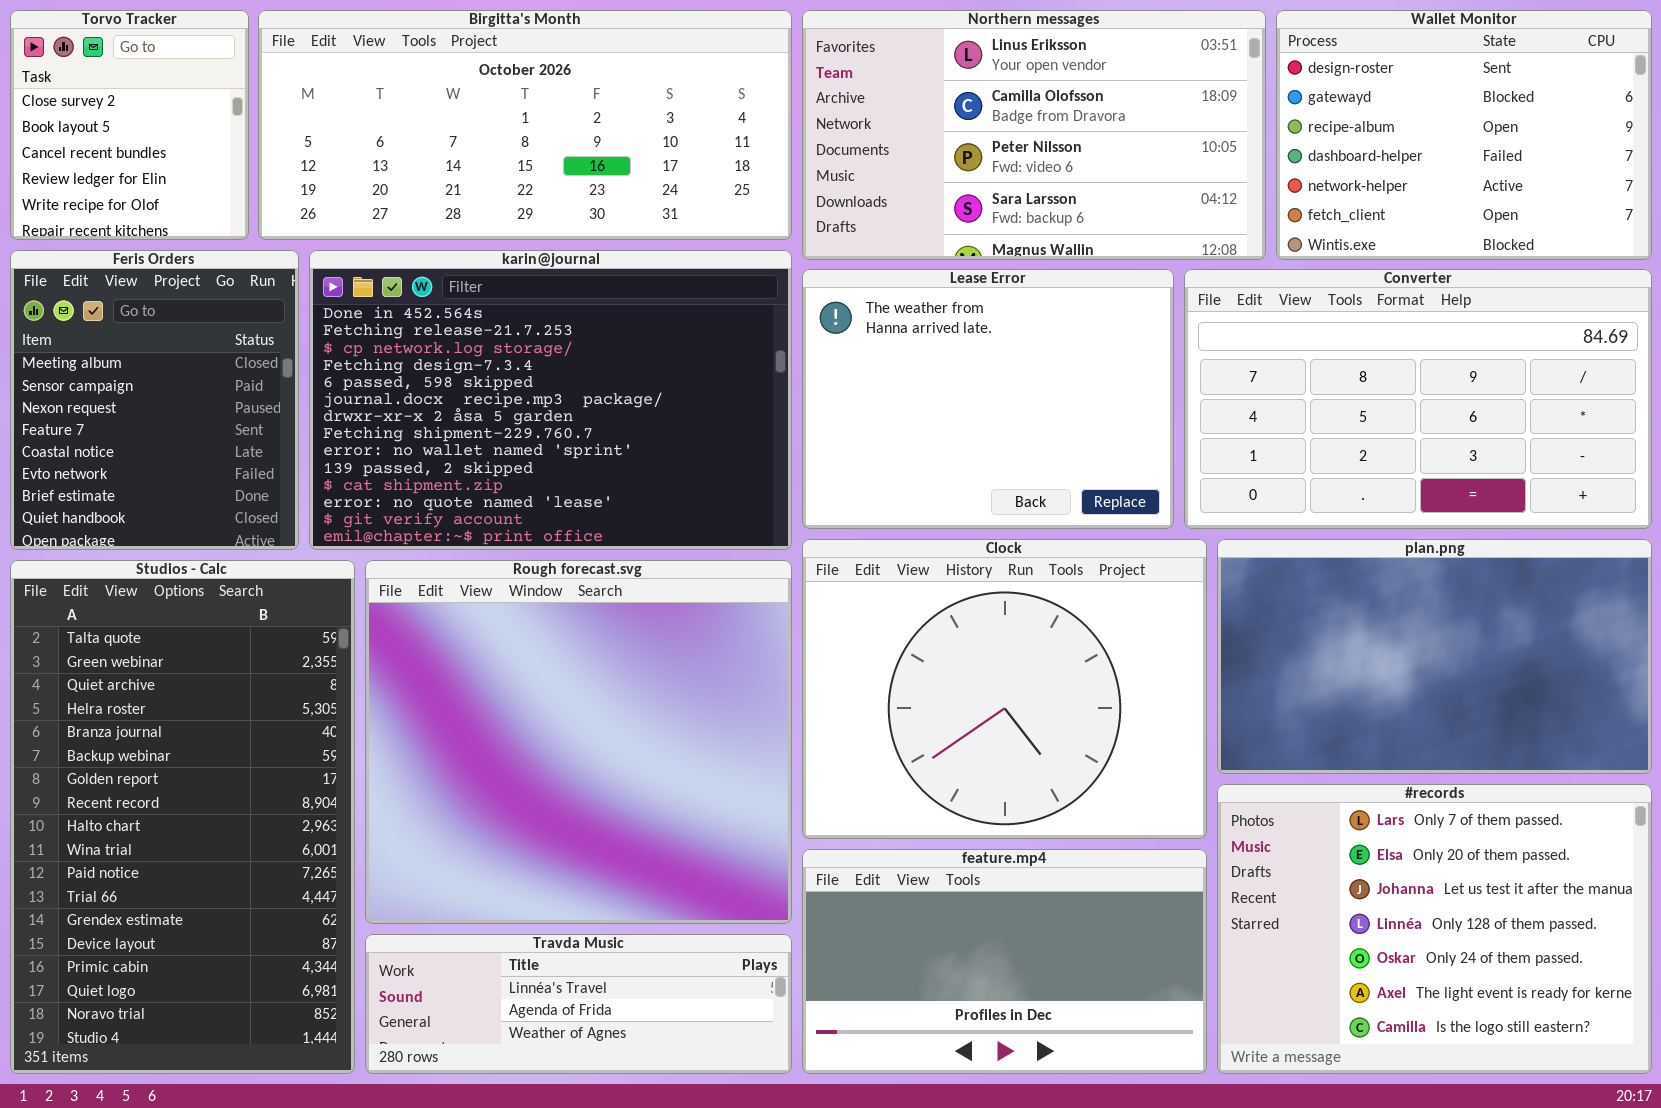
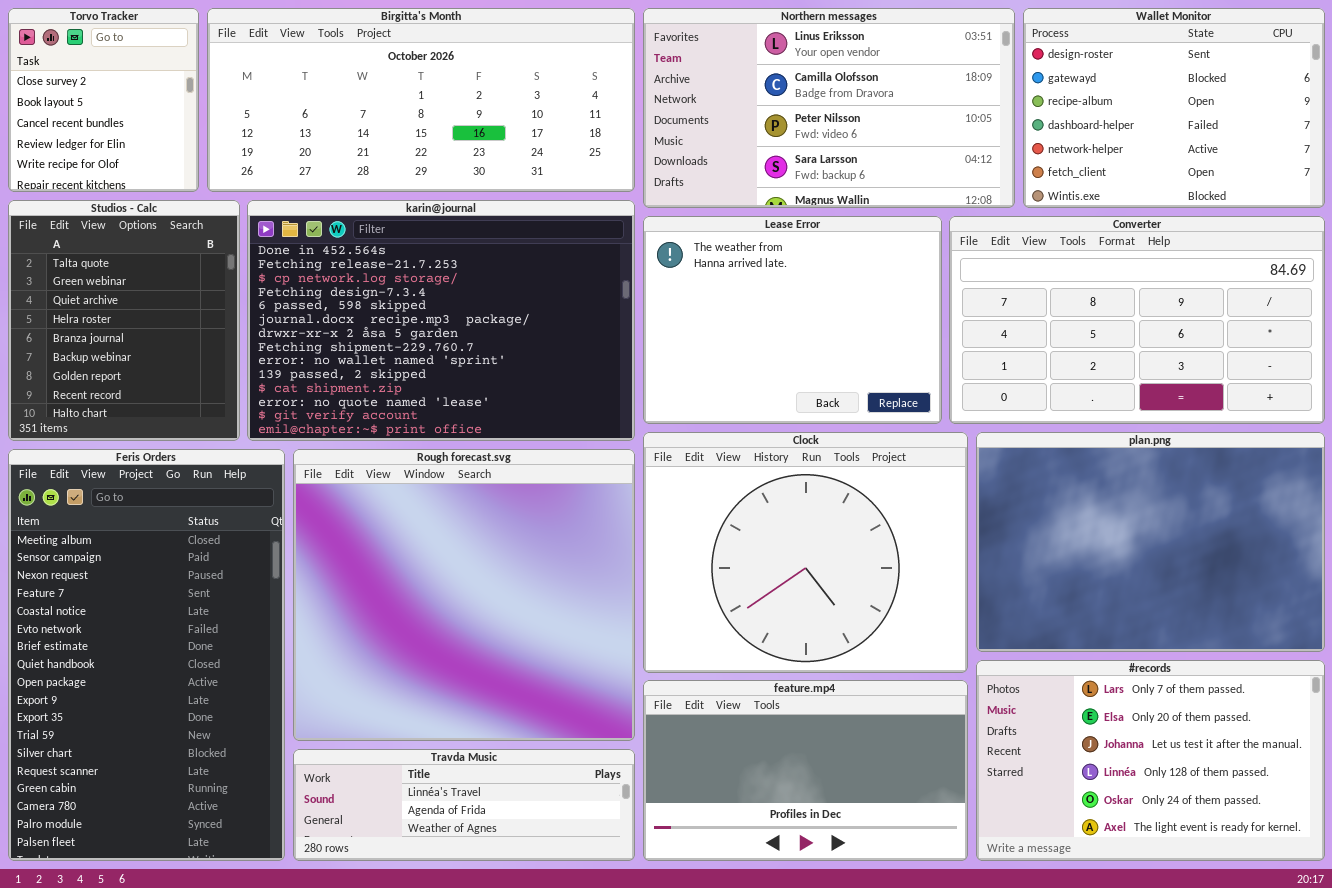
Feris Orders: [10,250,299,550] -> [8,449,285,861], moved, resized
plan.png: [1217,539,1652,774] -> [976,432,1325,652], resized
Studios - Calc: [10,560,355,1074] -> [8,200,240,441], moved, resized
#records: [1217,784,1652,1074] -> [976,660,1325,861], resized

